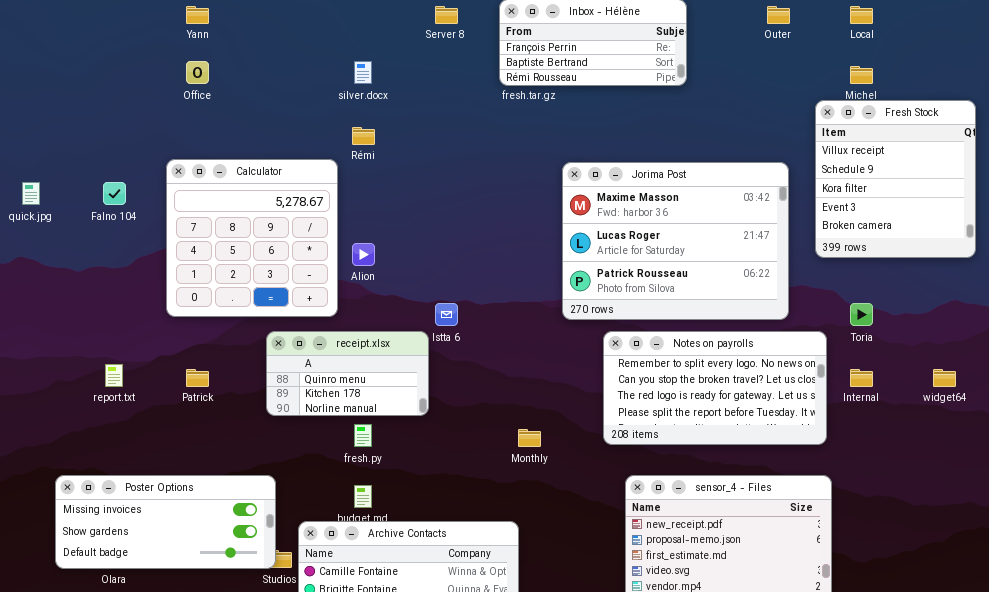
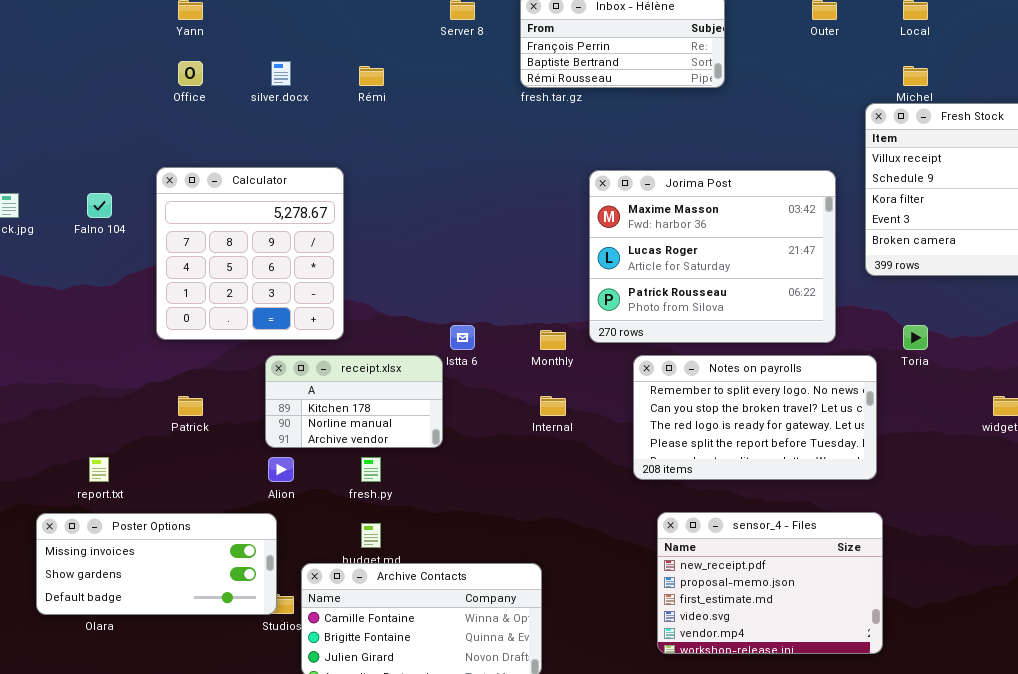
silver.docx: [354,61,372,84] -> [271,61,291,86], moved
Rémi: [352,127,375,145] -> [359,66,384,86], moved
Alion: [352,243,375,266] -> [268,457,294,482], moved
receipt.xlsx: [266,331,429,416] -> [265,355,443,448], scrolled down 1 row
report.txt: [105,364,123,387] -> [89,457,109,482], moved
Internal: [850,369,873,387] -> [540,396,566,416], moved
Monthly: [518,429,541,447] -> [540,330,566,350], moved

